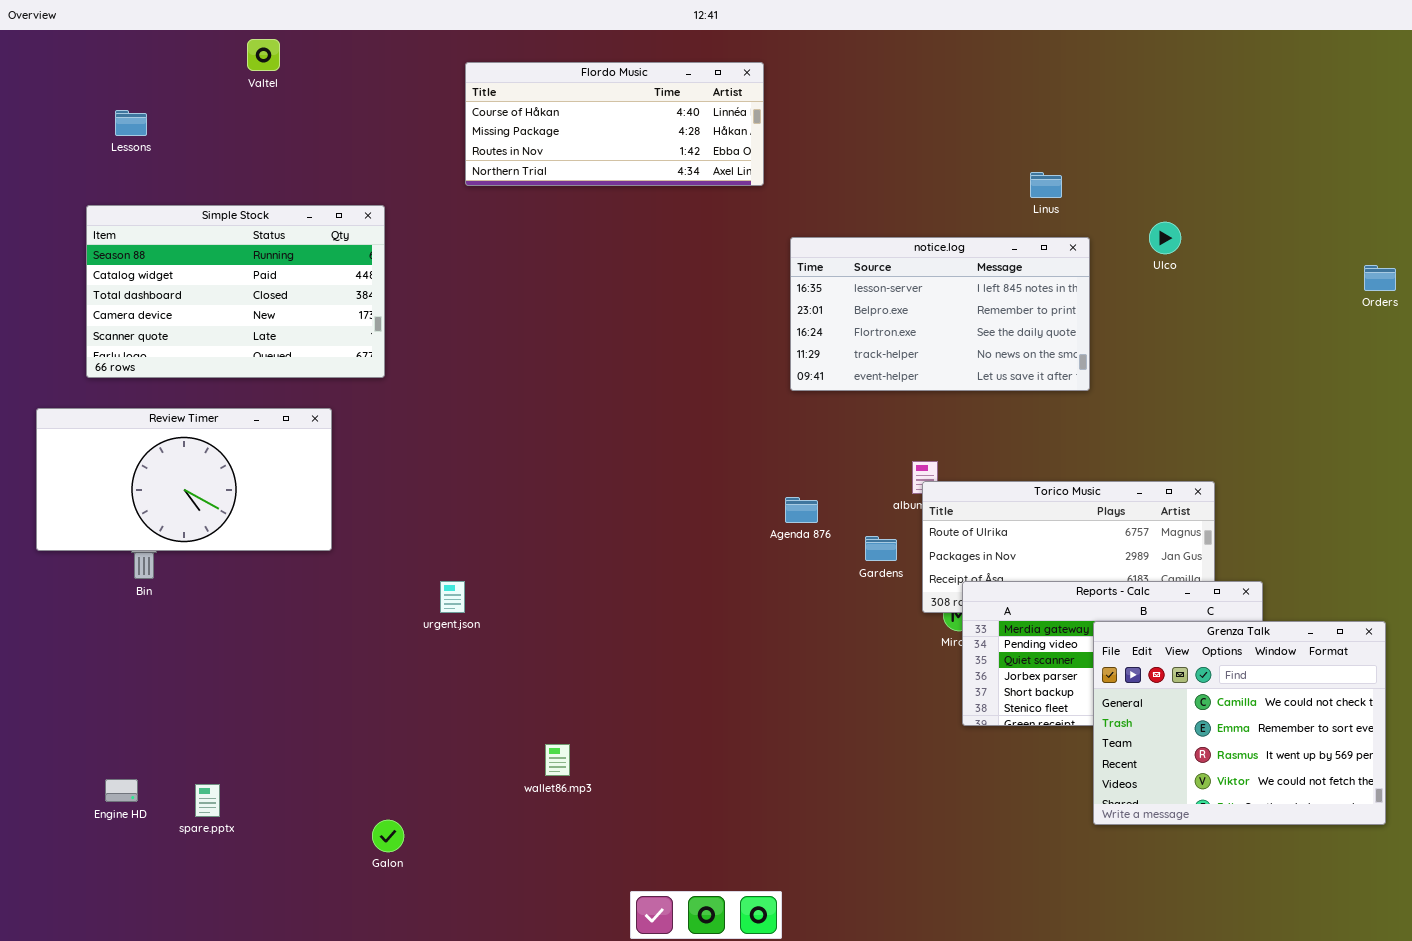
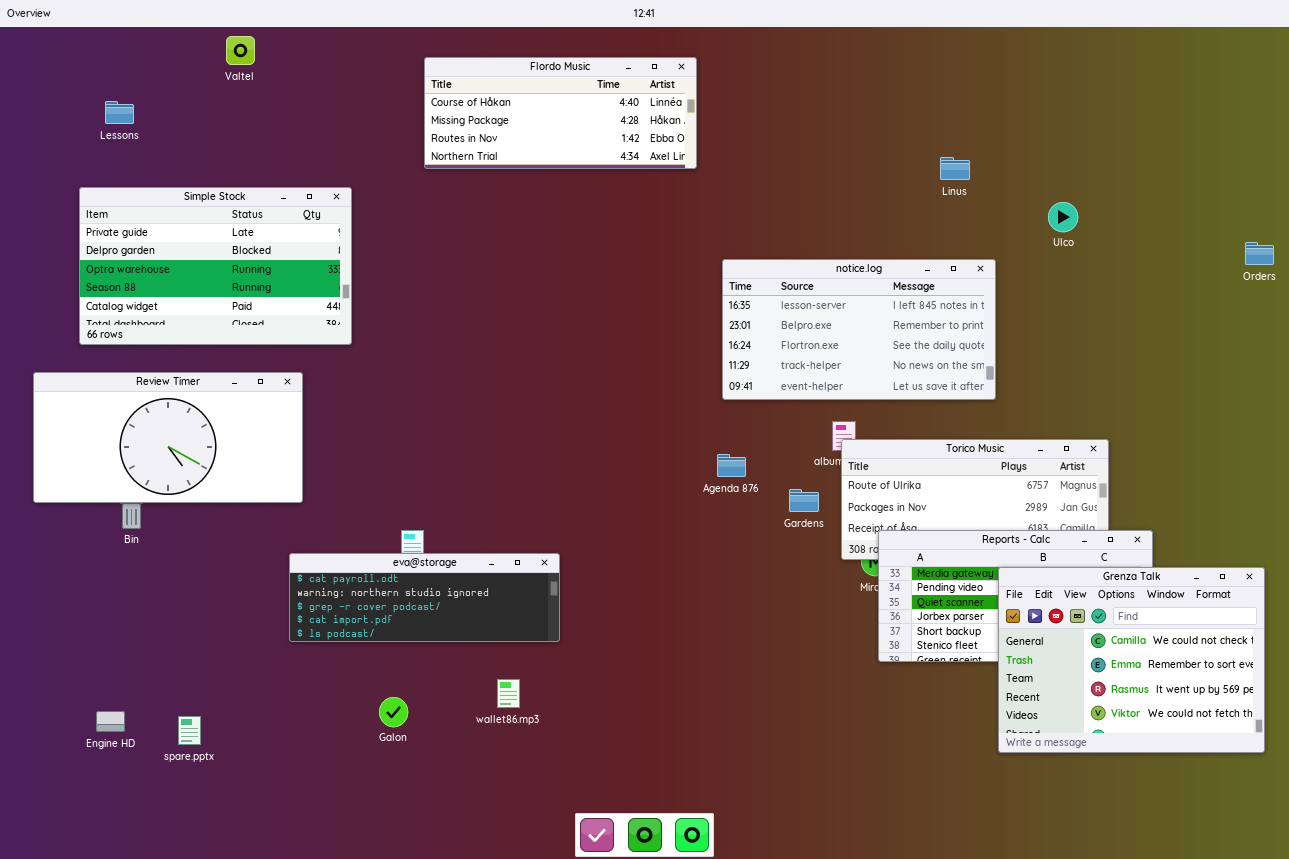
Simple Stock: [86,205,385,378] -> [79,187,352,345], scrolled up 3 rows
notice.log: [790,237,1090,391] -> [722,259,996,400], moved
eva@storage: none -> [289,553,560,642], opened
Galon: [372,820,404,852] -> [379,697,408,727], moved

